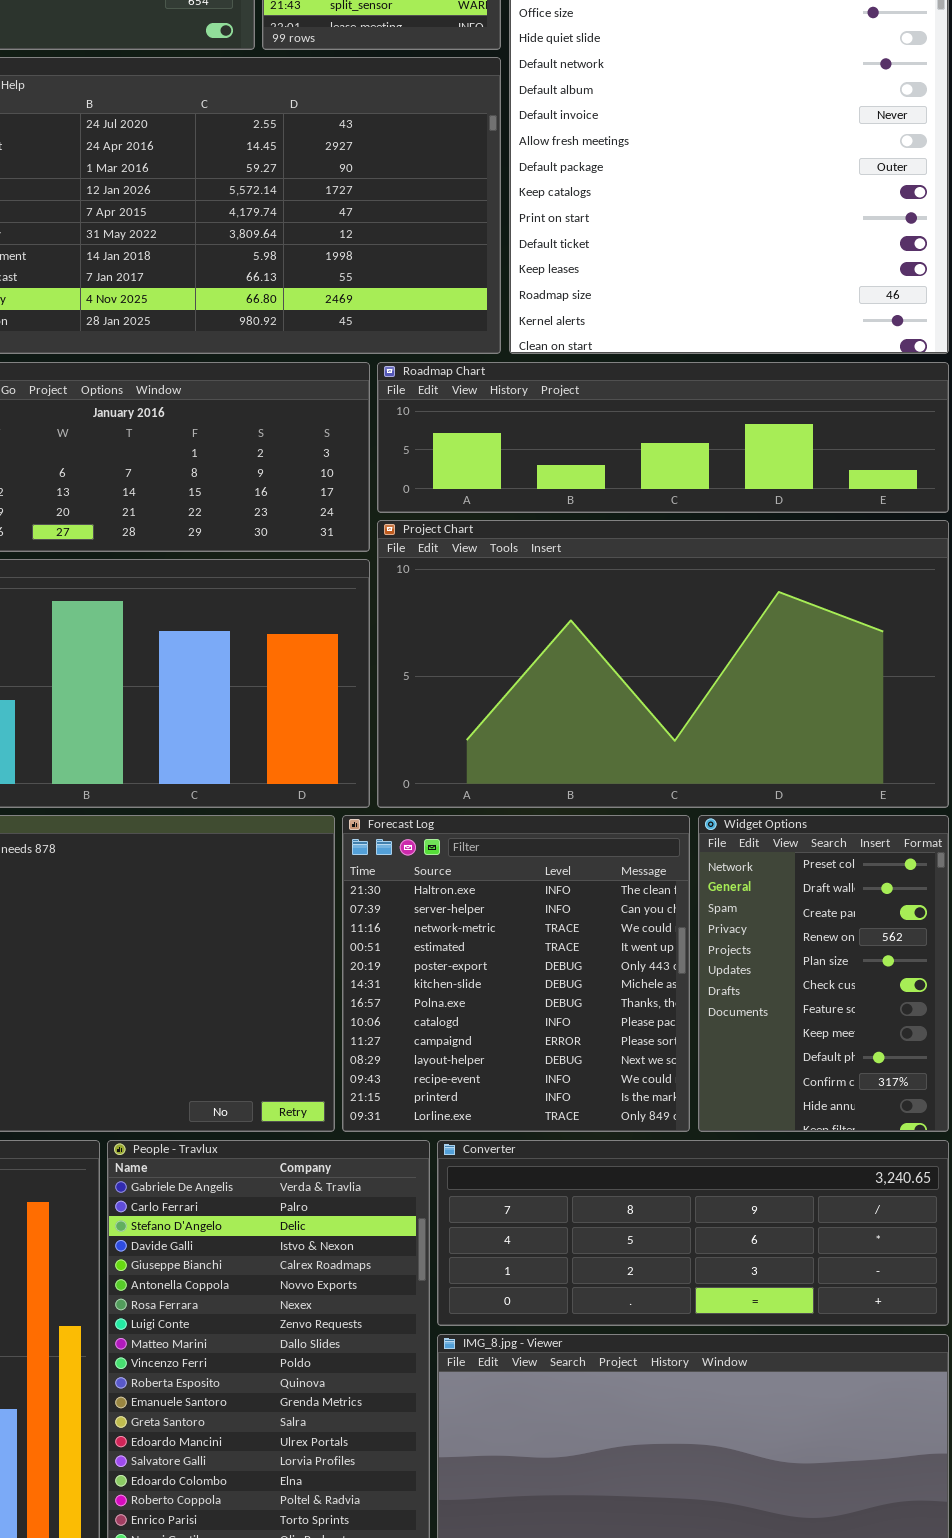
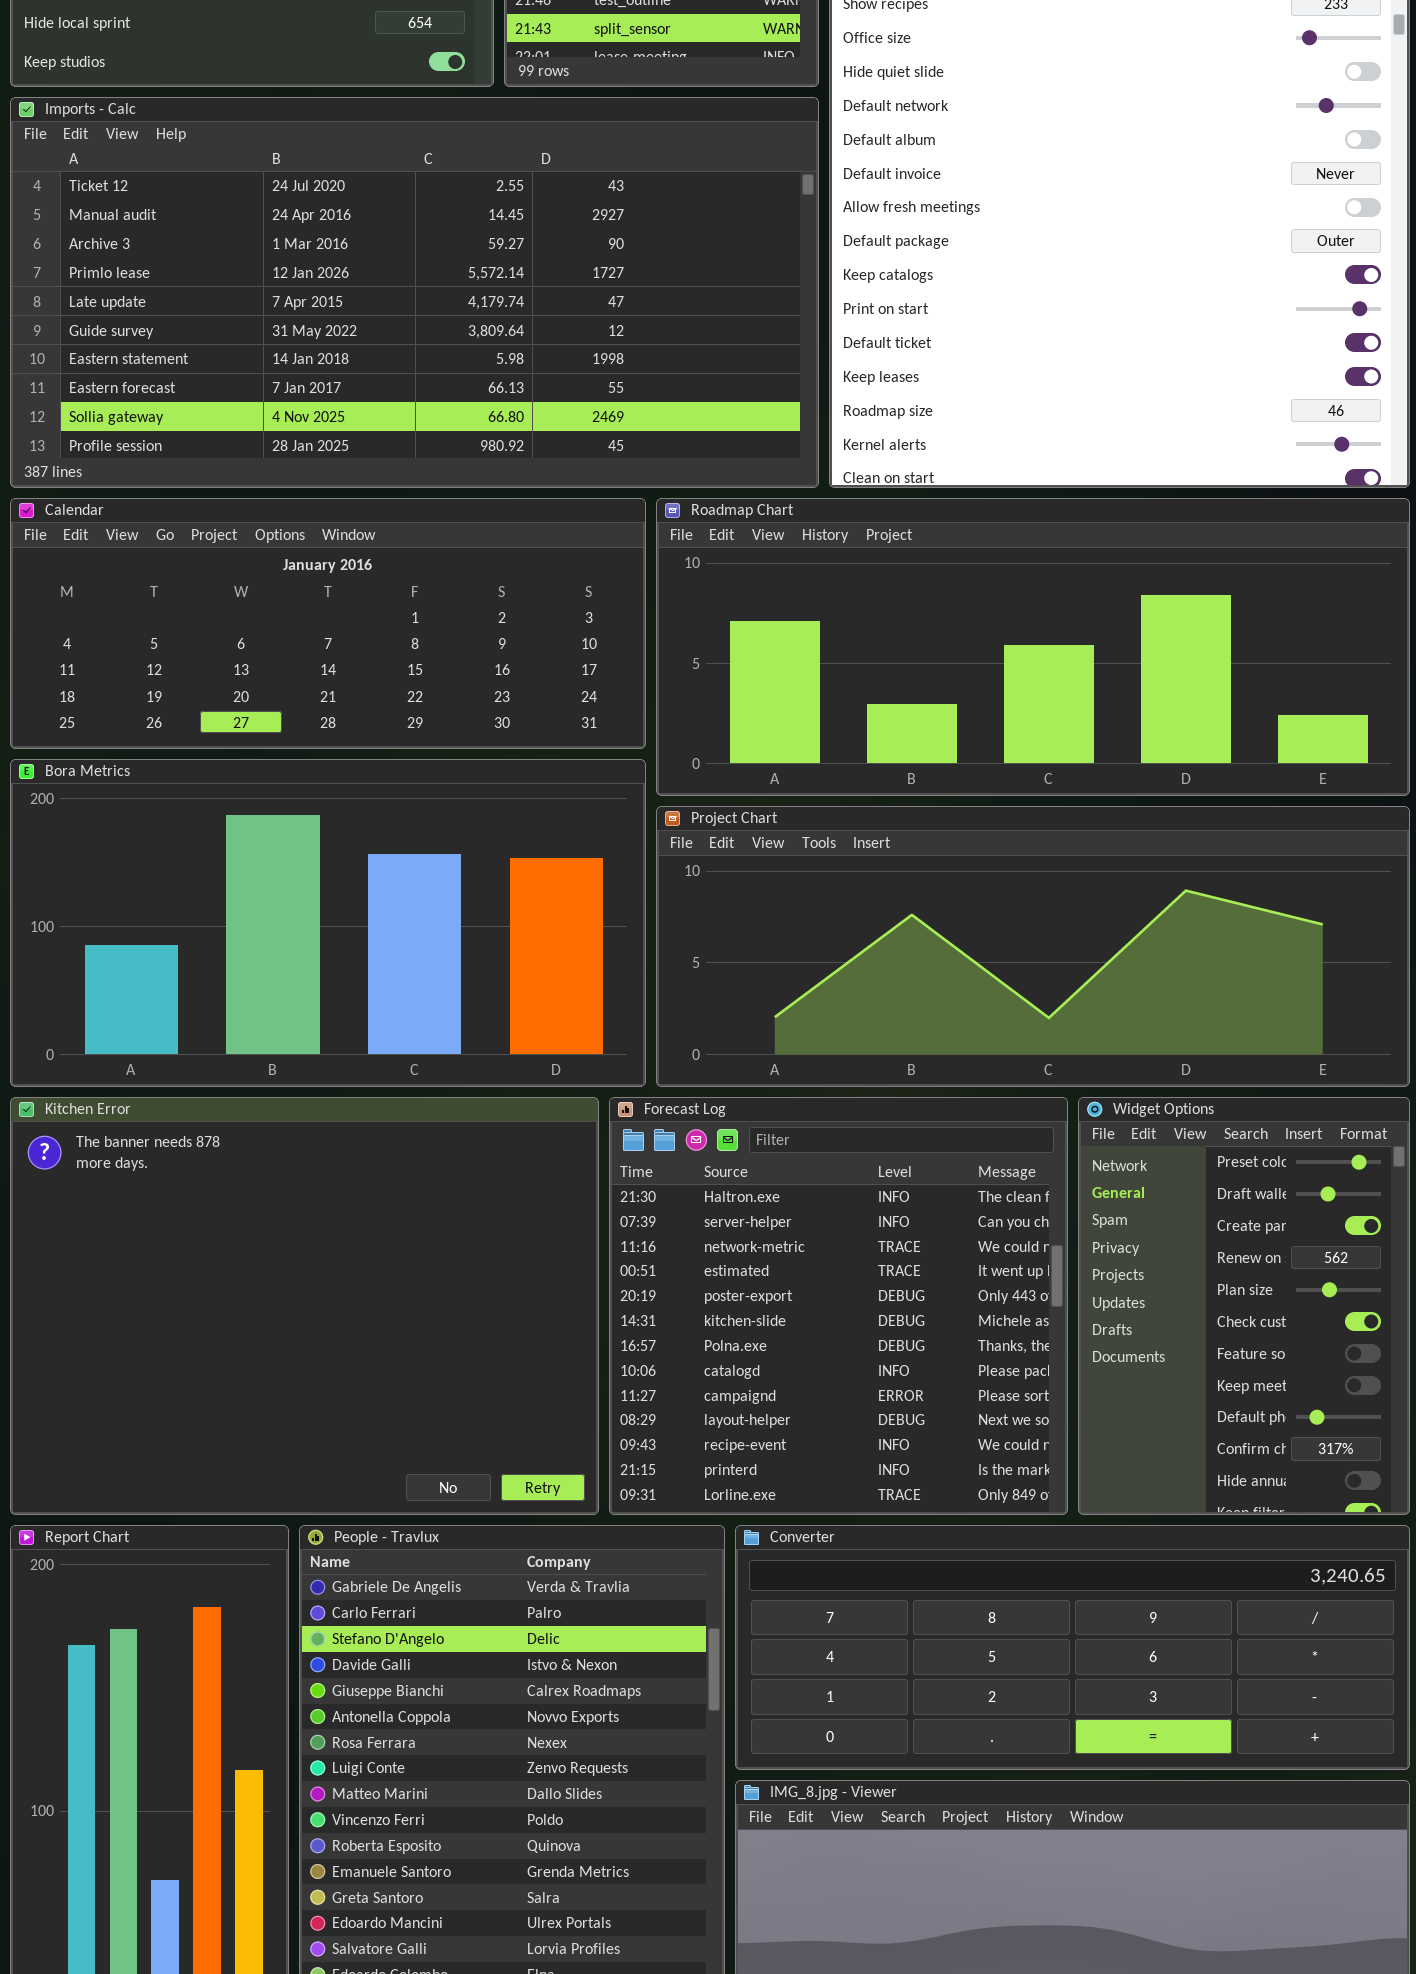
Roadmap Chart: [377,362,949,513] -> [656,498,1410,796], resized
Project Chart: [377,520,949,808] -> [656,806,1410,1087], resized

